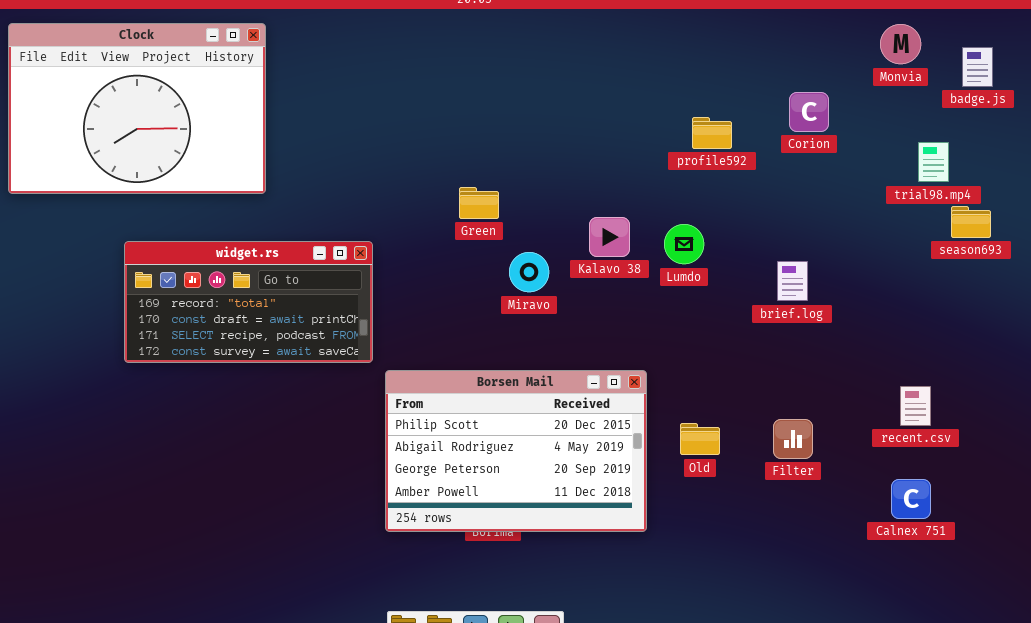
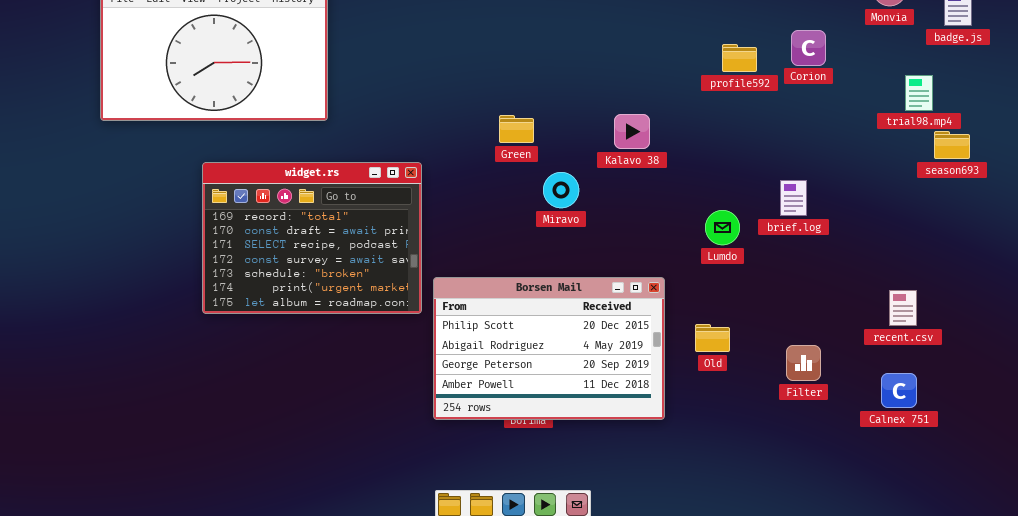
profile592: [692,117,732,149] -> [722,44,757,72], moved
Kalavo 38: [589,217,630,257] -> [614,114,650,149], moved
Lumdo: [664,224,704,264] -> [705,210,740,245], moved
widget.rs: [124,241,373,363] -> [202,162,422,314], resized
Filter: [773,419,813,459] -> [786,345,821,381], moved

